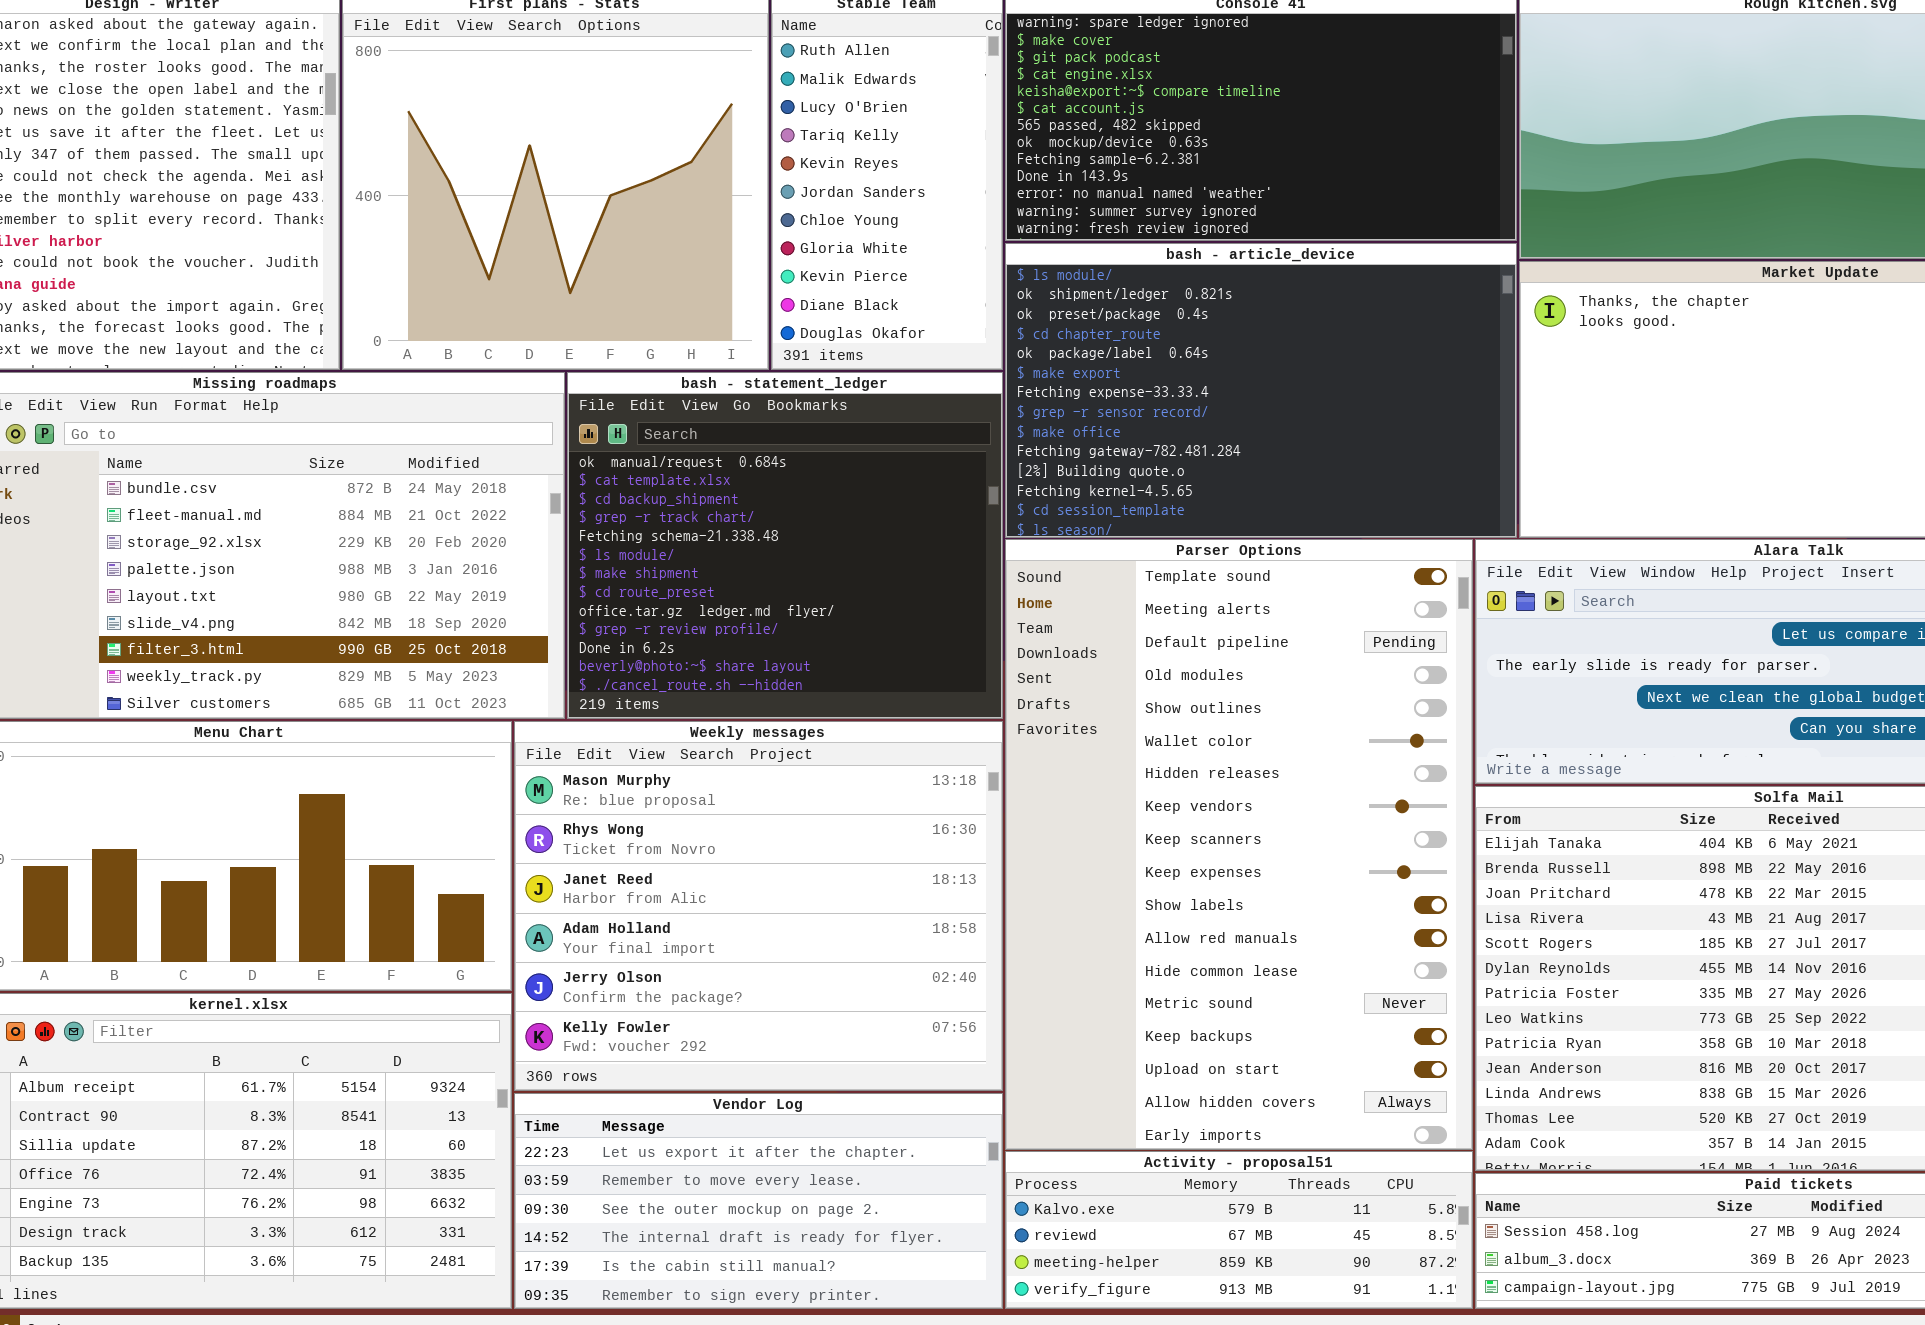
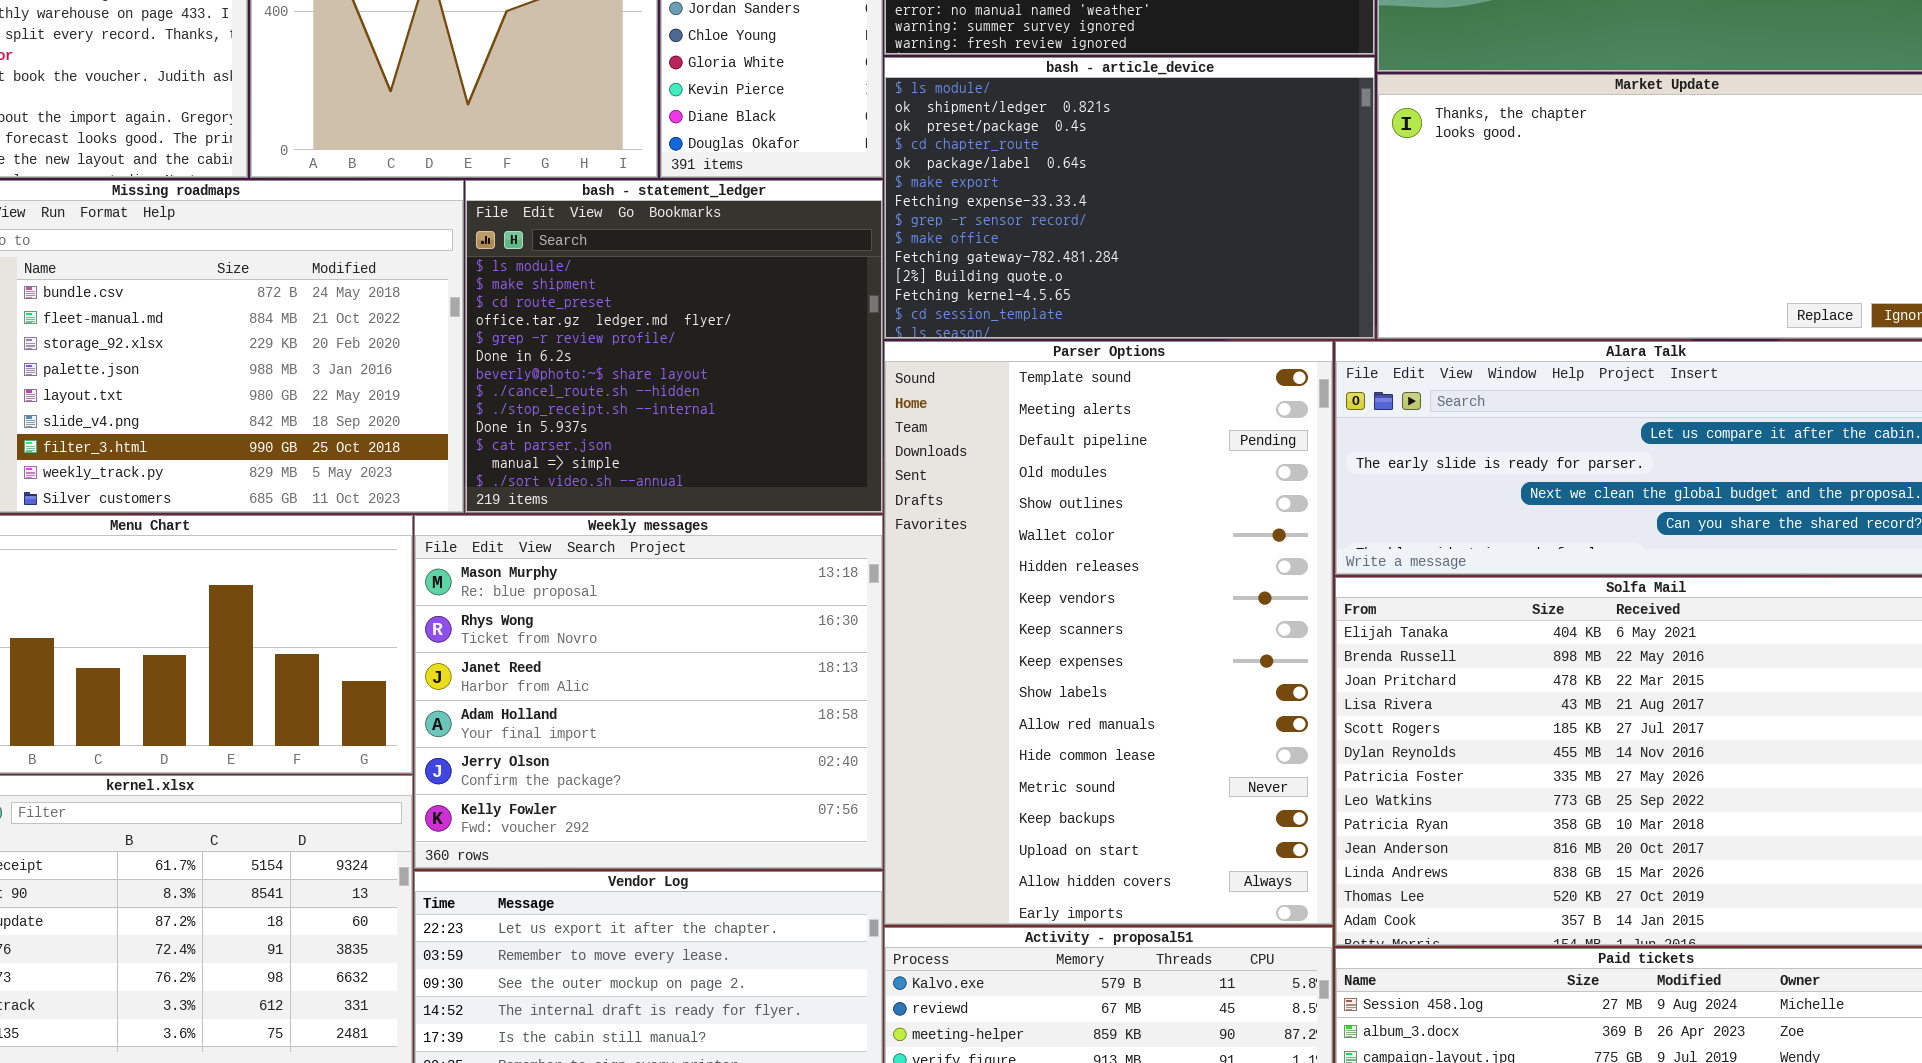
bash - statement_ledger: [567,372,1003,719] -> [465,180,883,513], scrolled down 5 rows

